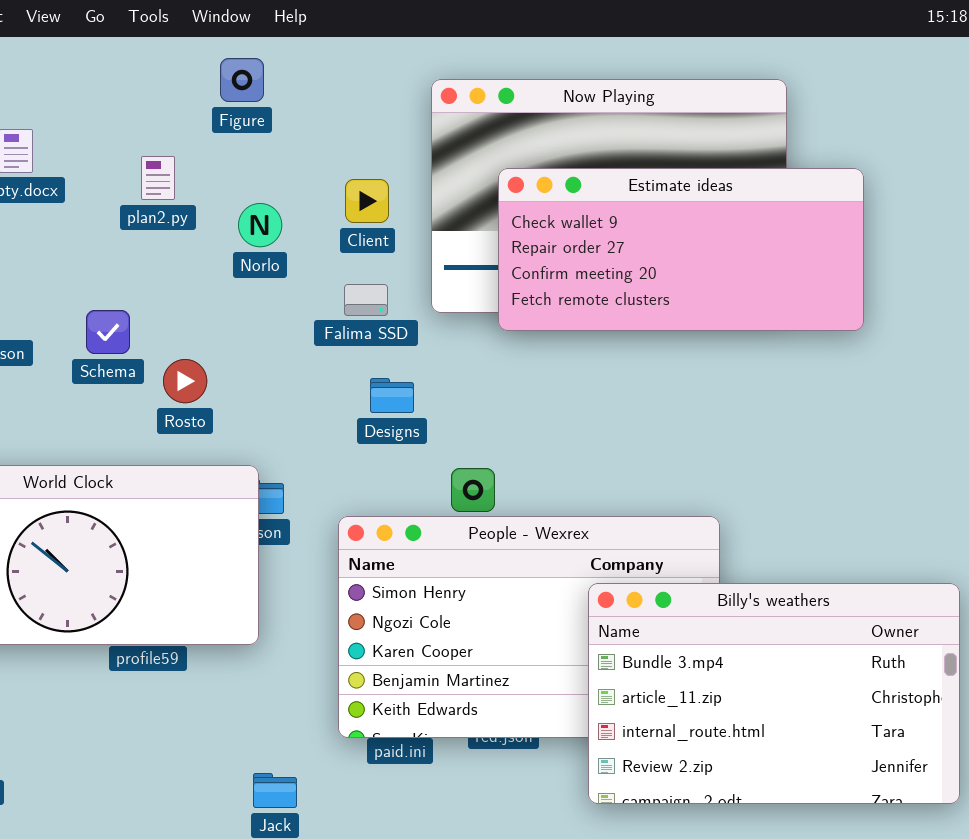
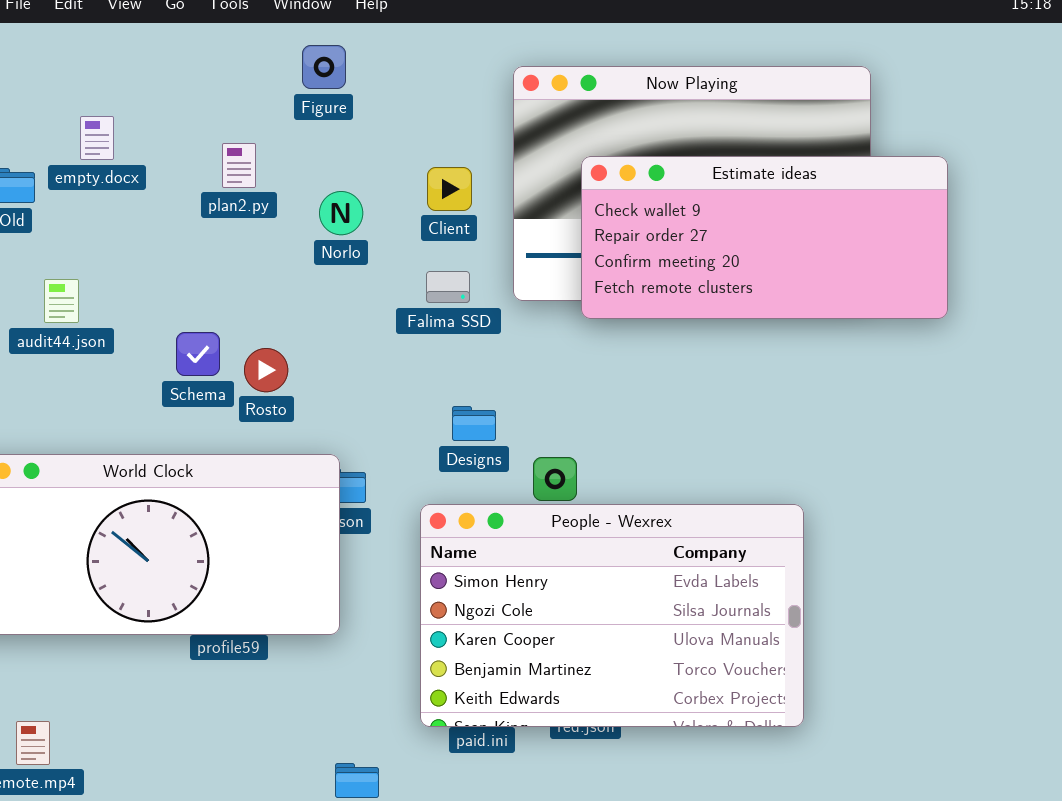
Schema: [86,310,130,354] -> [176,332,220,376], moved
Designs: [370,378,414,413] -> [452,406,496,441], moved
Billy's weathers: [588,583,960,804] -> none, closed

